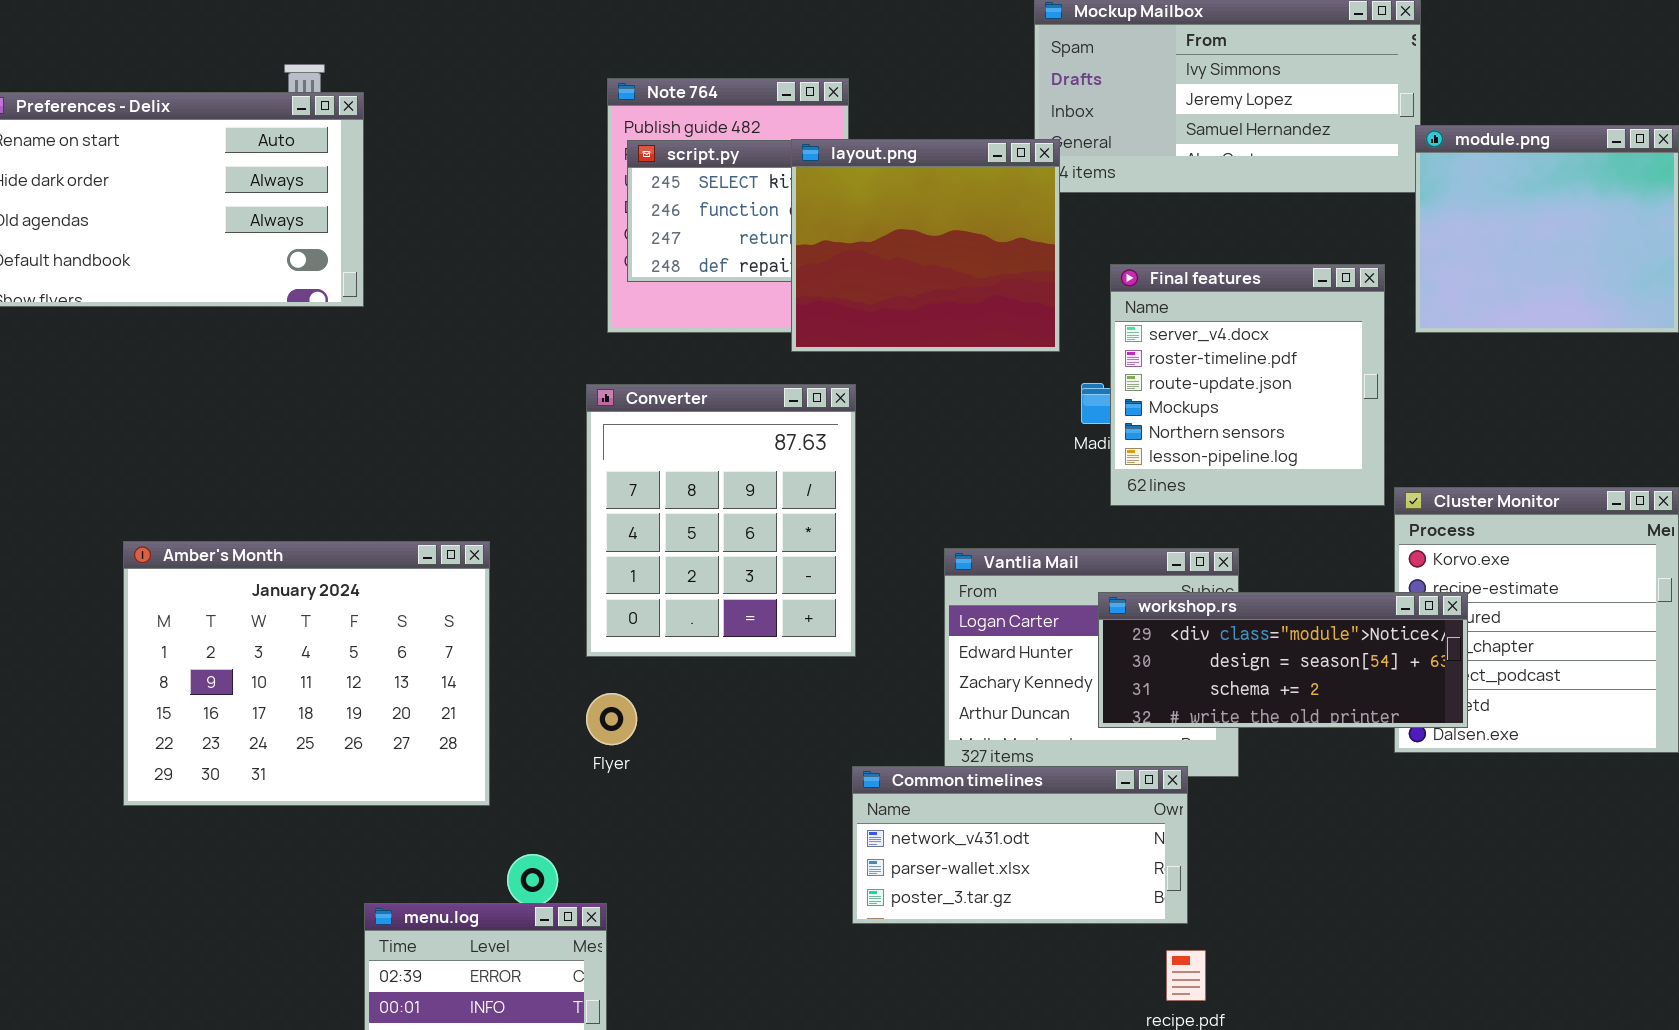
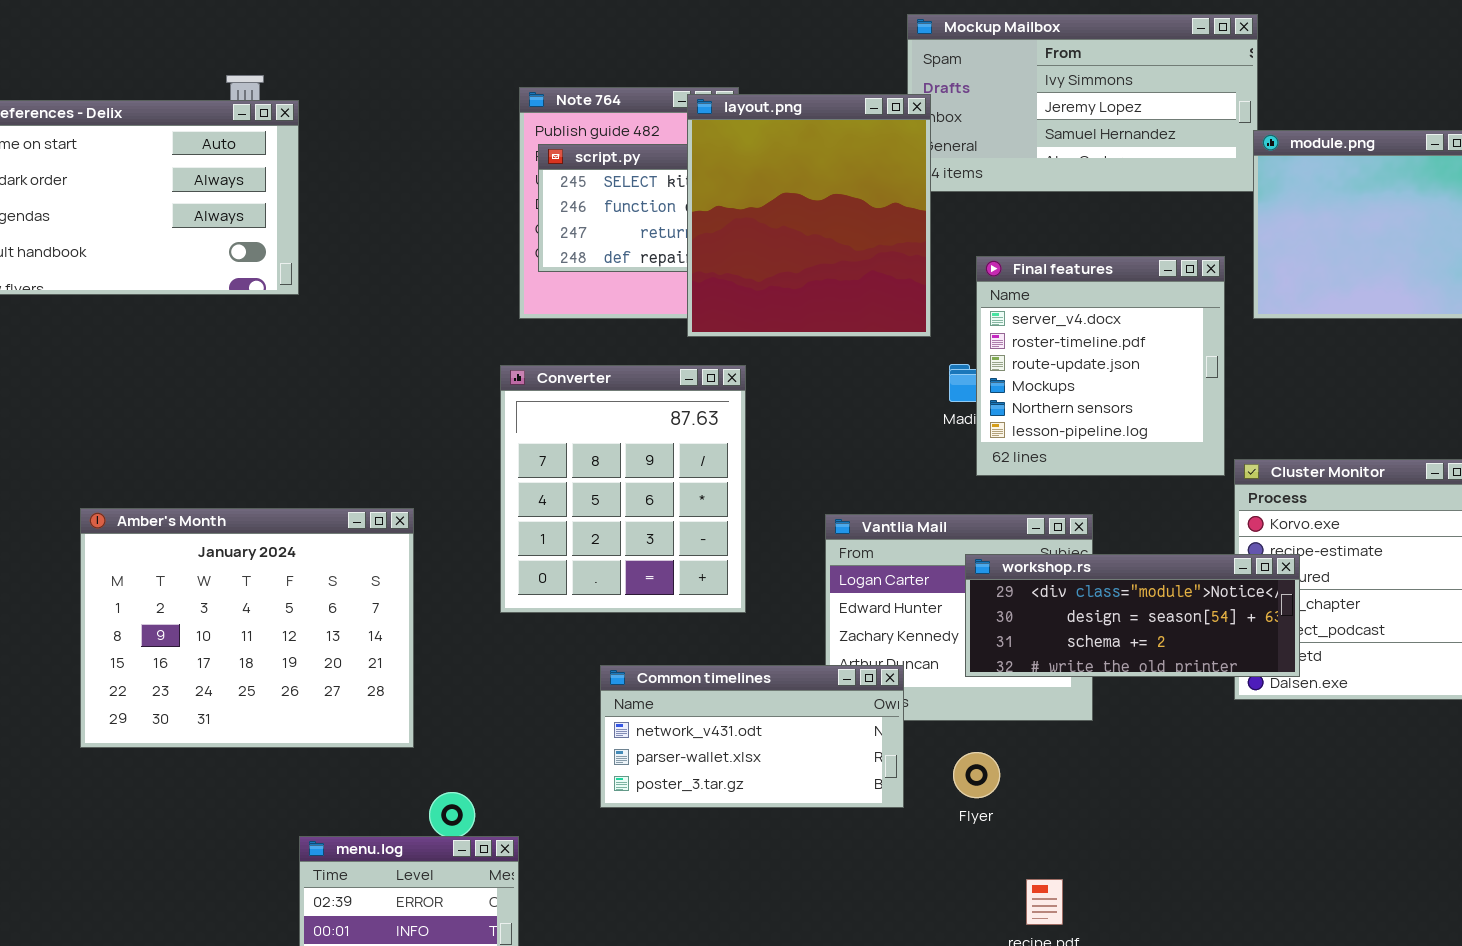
layout.png: [791,139,1060,352] -> [687,94,931,337], resized
Flyer: [586,693,637,745] -> [953,752,1000,798], moved
Common timelines: [852,766,1188,924] -> [600,665,904,808], moved

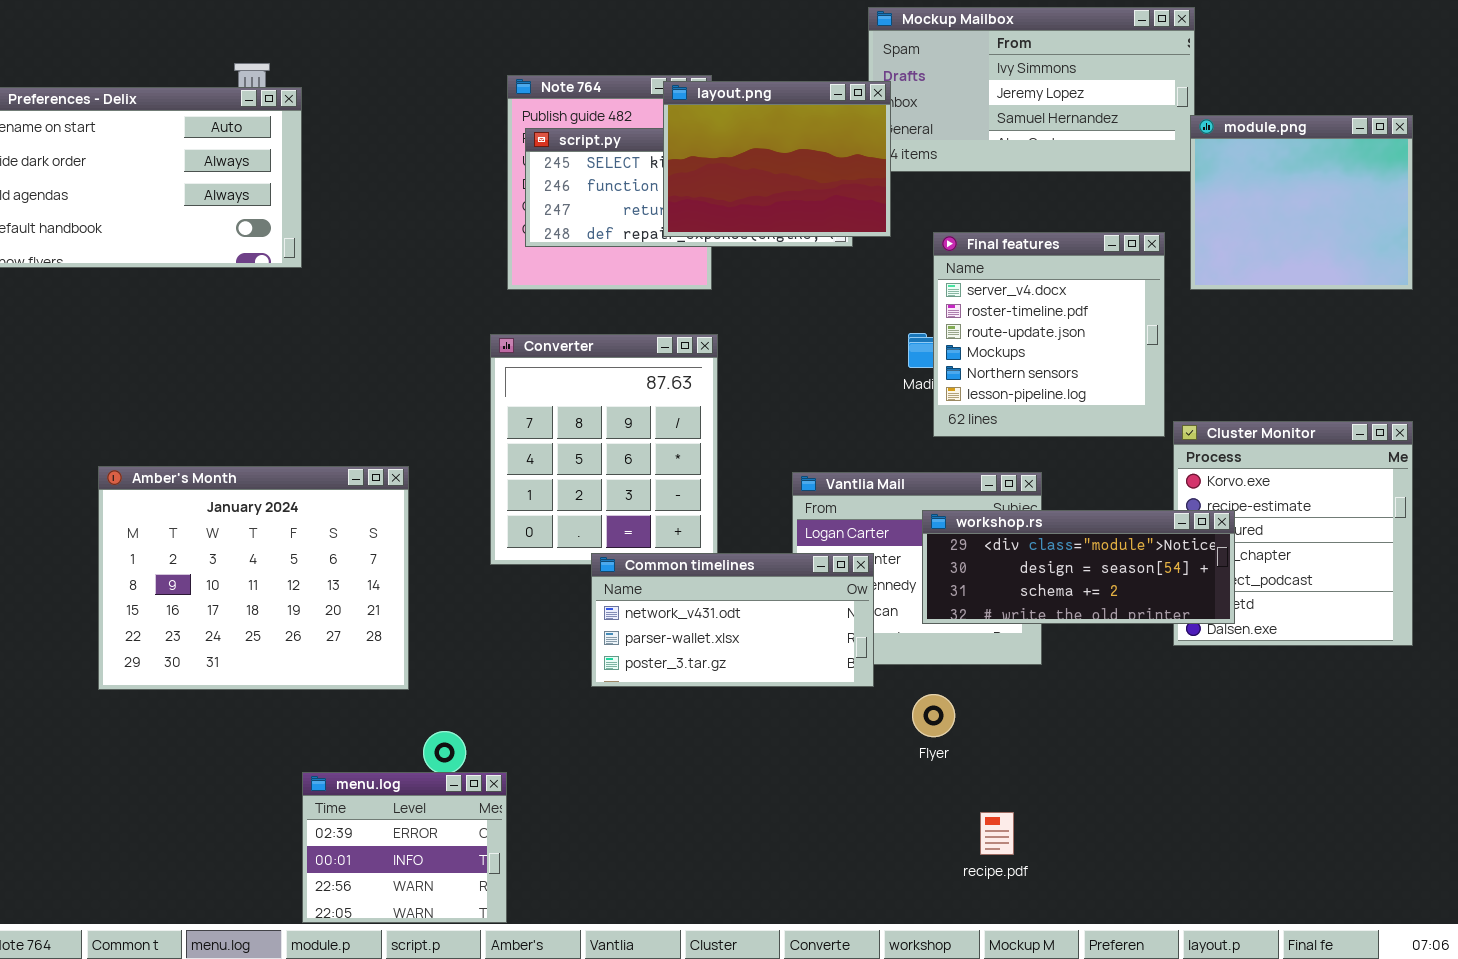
layout.png: [687,94,931,337] -> [663,81,891,237], resized
Common timelines: [600,665,904,808] -> [591,553,874,687], moved

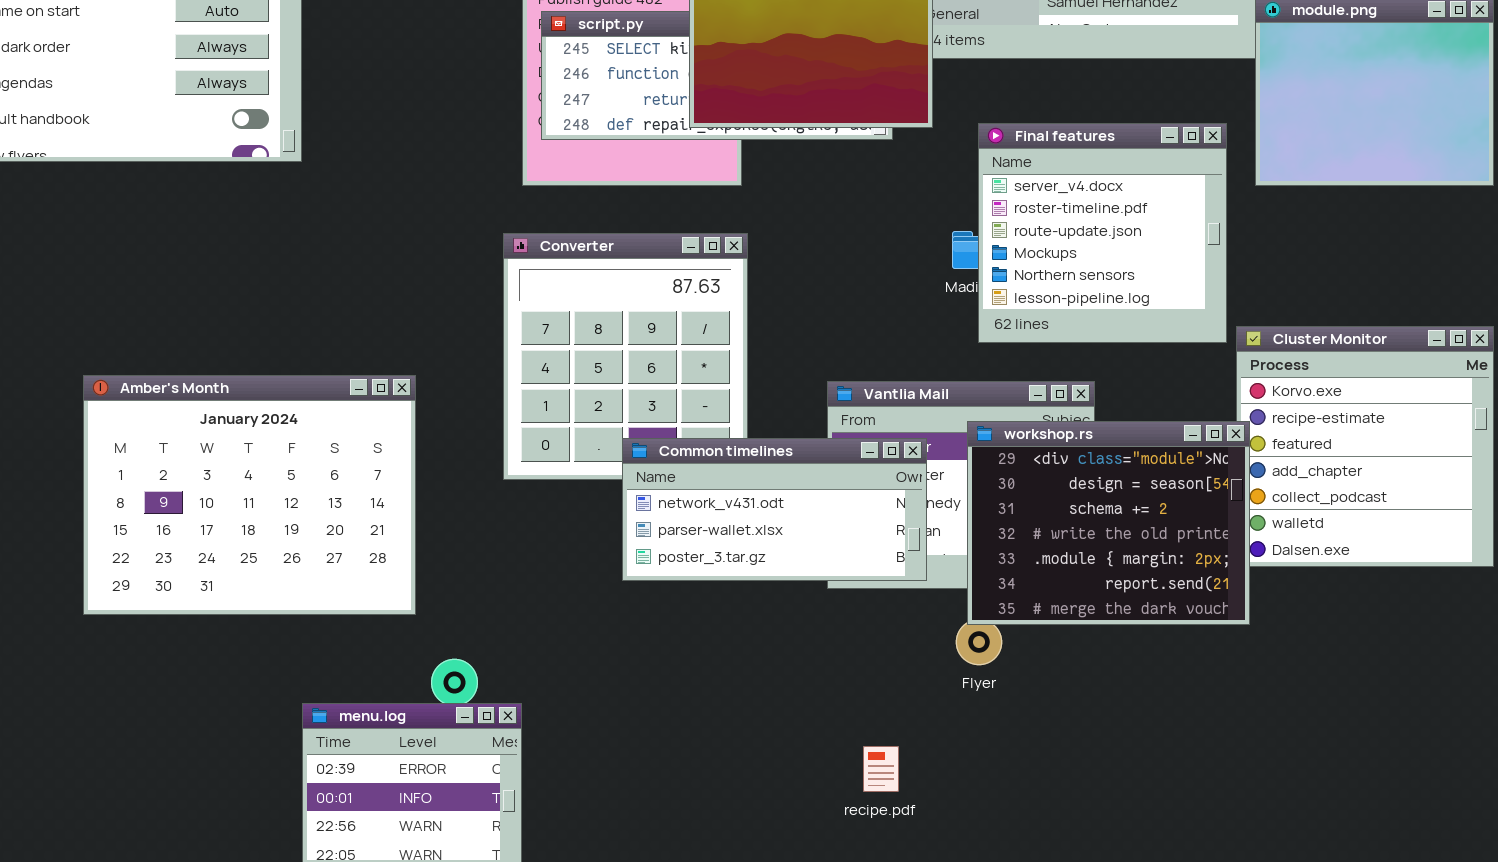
workshop.rs: [922,510,1235,624] -> [967,421,1250,625], resized
Common timelines: [591,553,874,687] -> [622,438,927,581], moved
recipe.pdf: [980,812,1014,855] -> [863,746,899,792], moved

